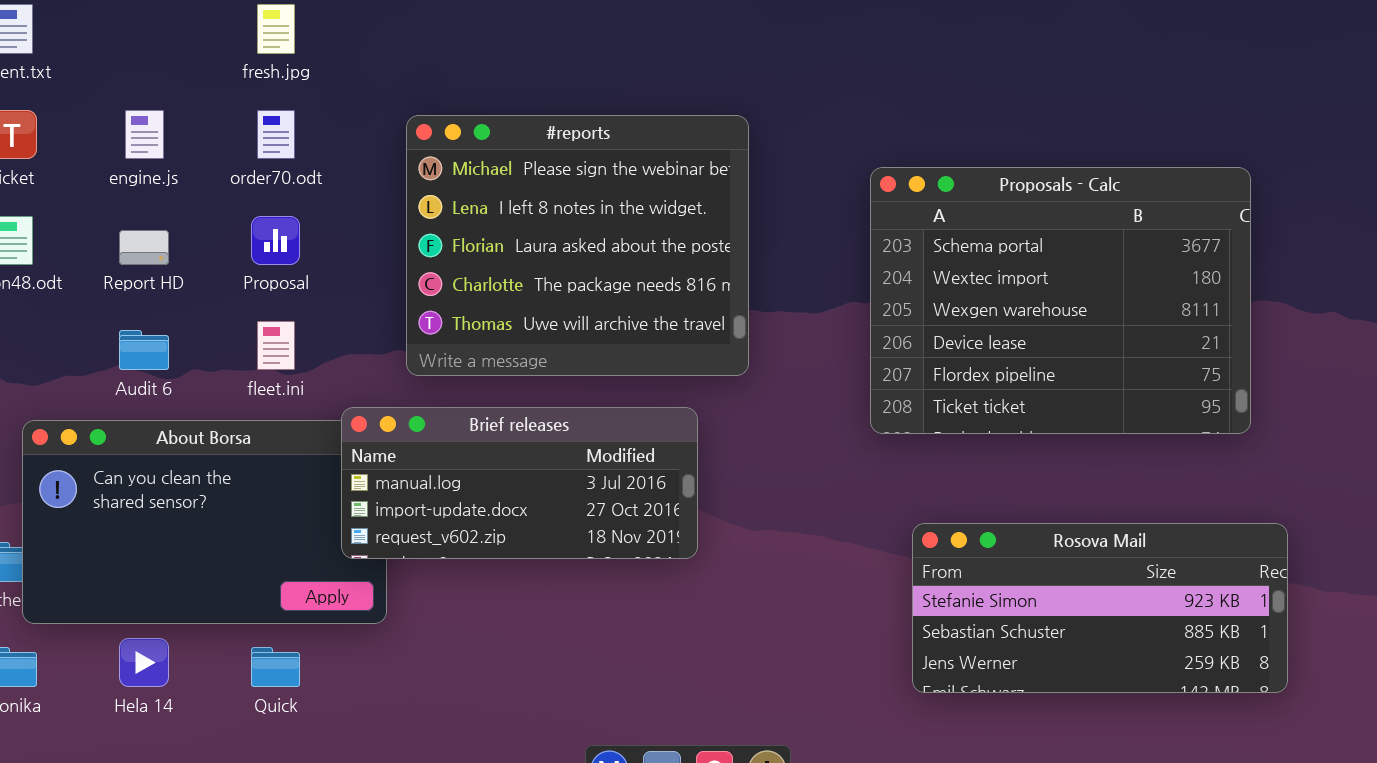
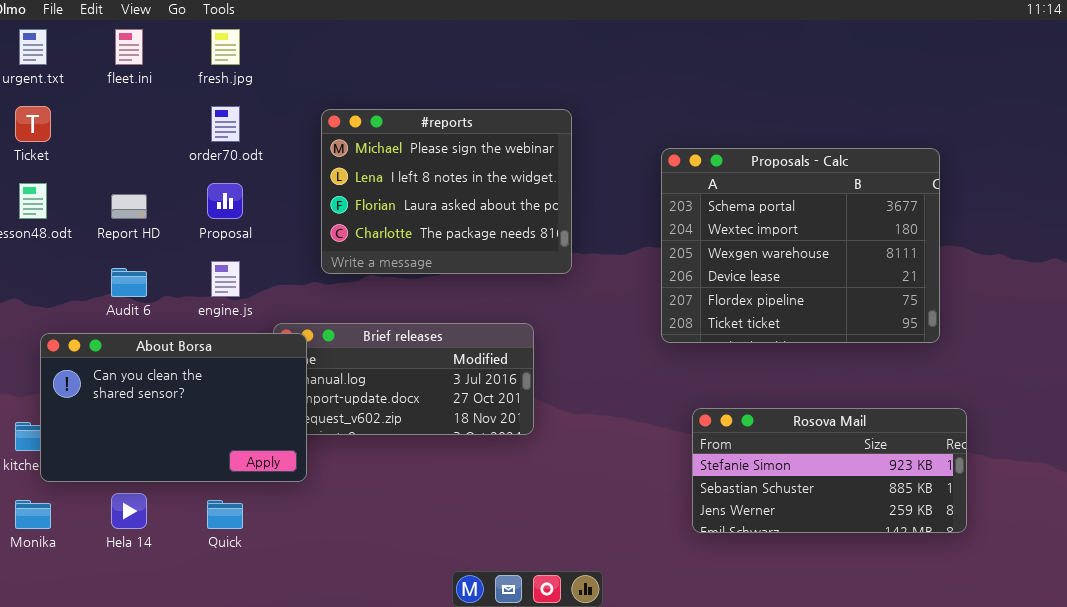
engine.js: [125,110,164,159] -> [211,261,240,297], moved
#reports: [406,115,749,376] -> [321,109,572,274], resized
fleet.ini: [257,321,295,370] -> [115,29,143,65], moved
About Borsa: [22,420,387,624] -> [40,333,307,482], raised

